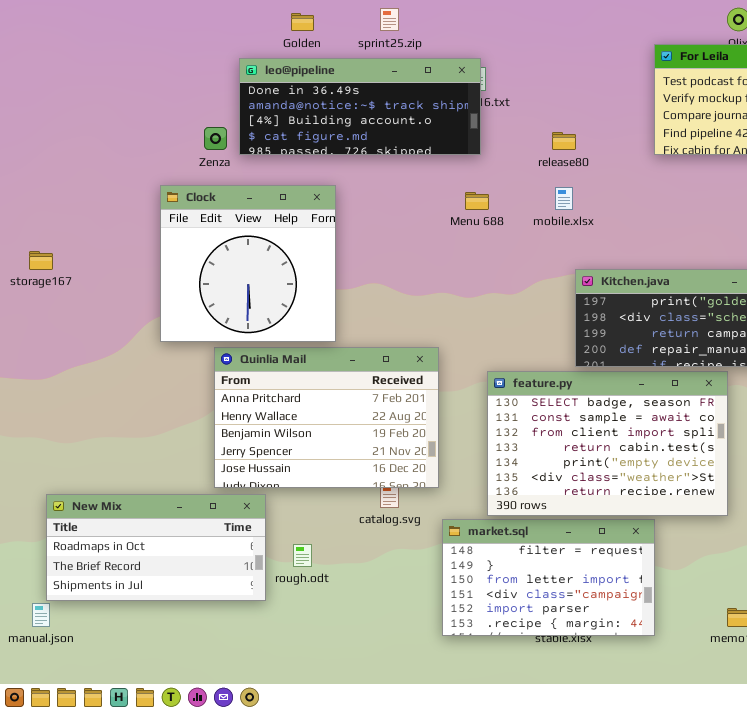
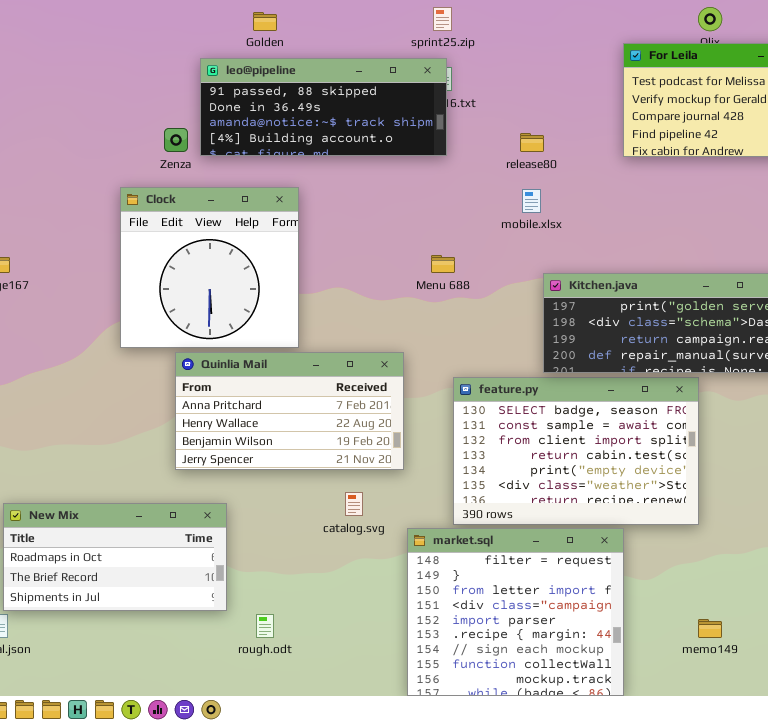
sprint25.zip: [380,8,399,31] -> [433,7,452,31], moved
leo@pipeline: [239,58,481,155] -> [200,58,447,156], scrolled up 1 row
Menu 688: [465,192,489,210] -> [431,255,455,273], moved
Quinlia Mail: [214,347,439,488] -> [175,352,404,470], resized
market.sql: [442,519,655,636] -> [407,528,624,696], resized
rough.odt: [293,544,312,567] -> [256,614,274,638], moved

